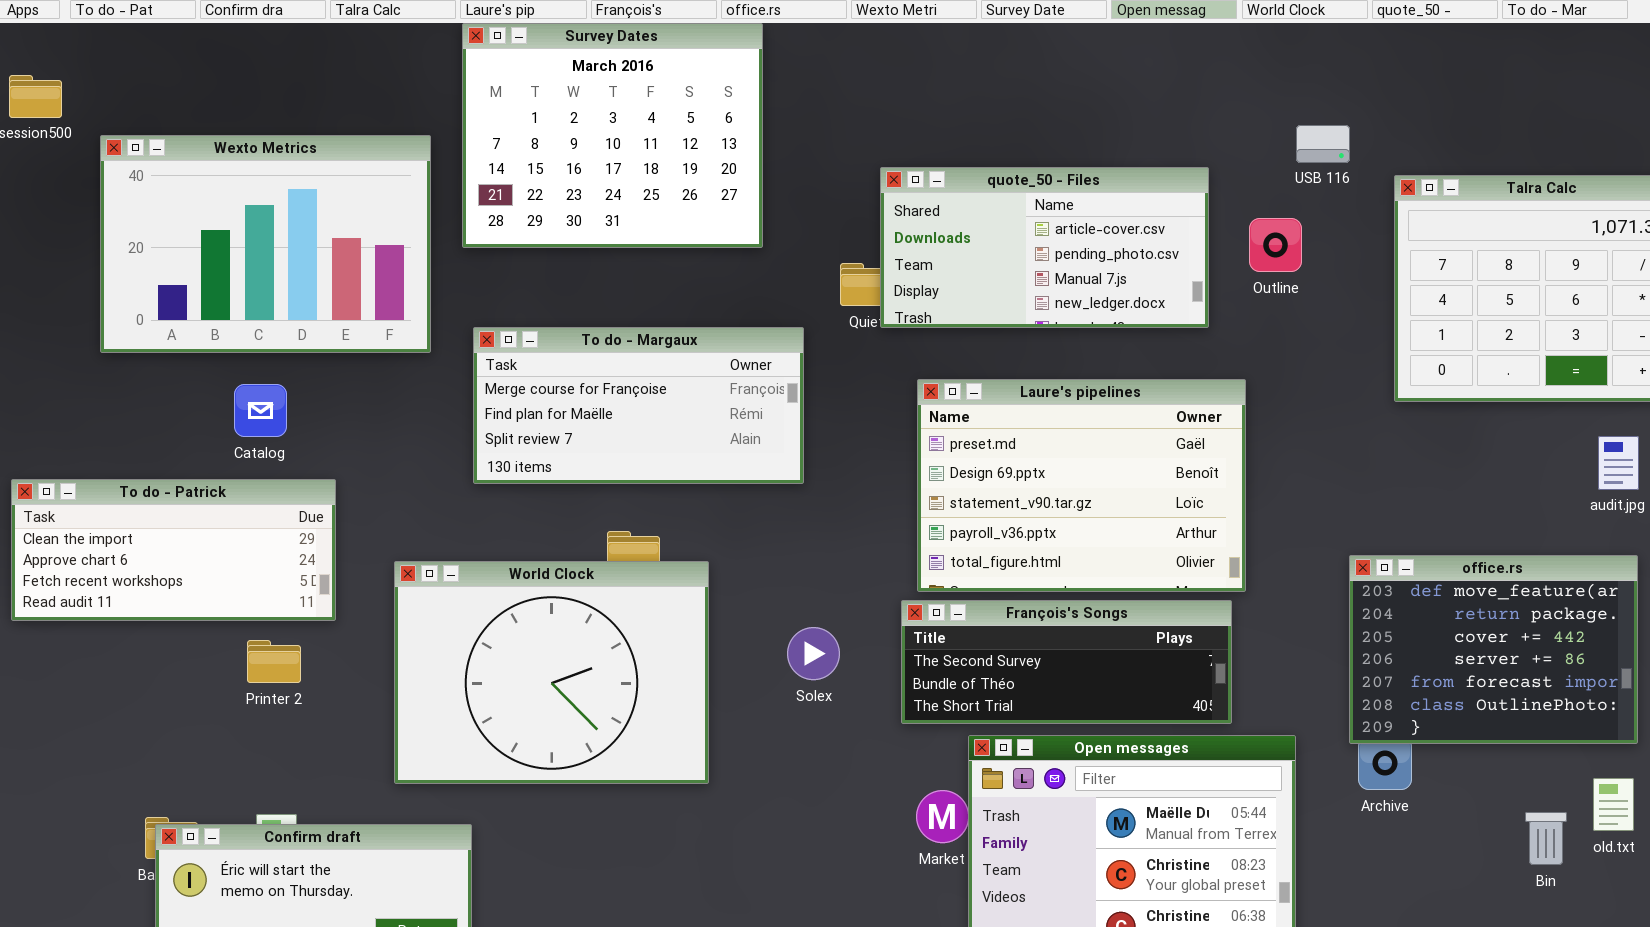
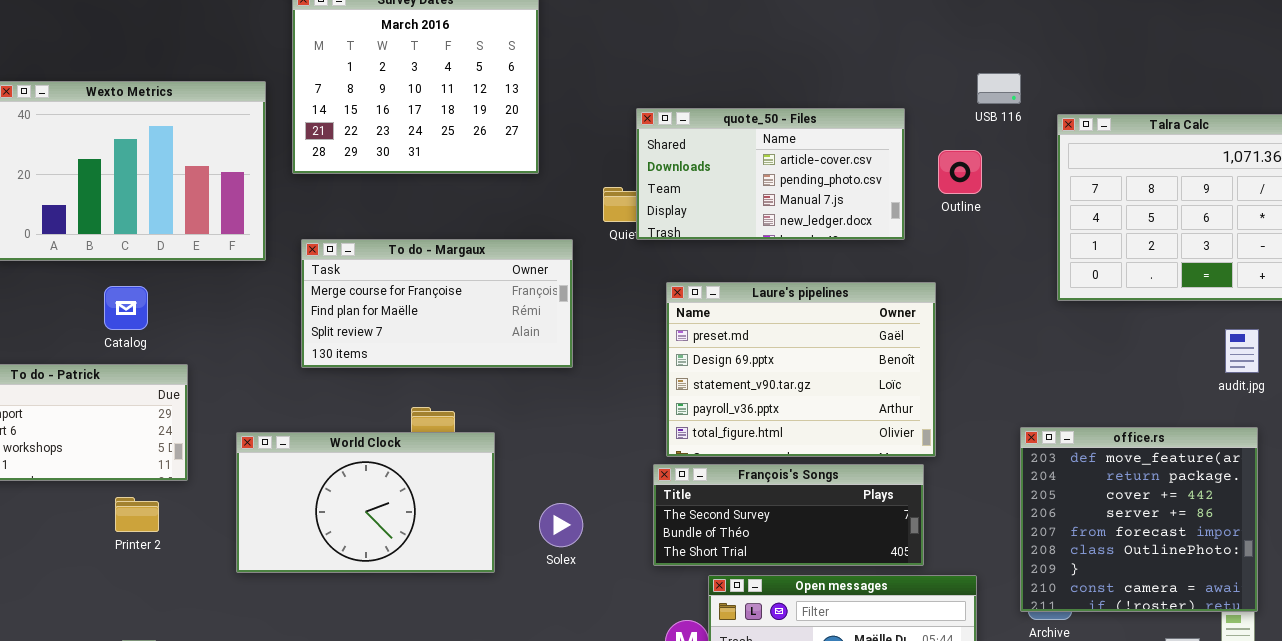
office.rs: [1349,555,1638,744] -> [1020,427,1258,612], resized
World Clock: [394,561,709,784] -> [236,432,495,573], resized
Solex: [787,627,840,680] -> [539,503,583,547], moved

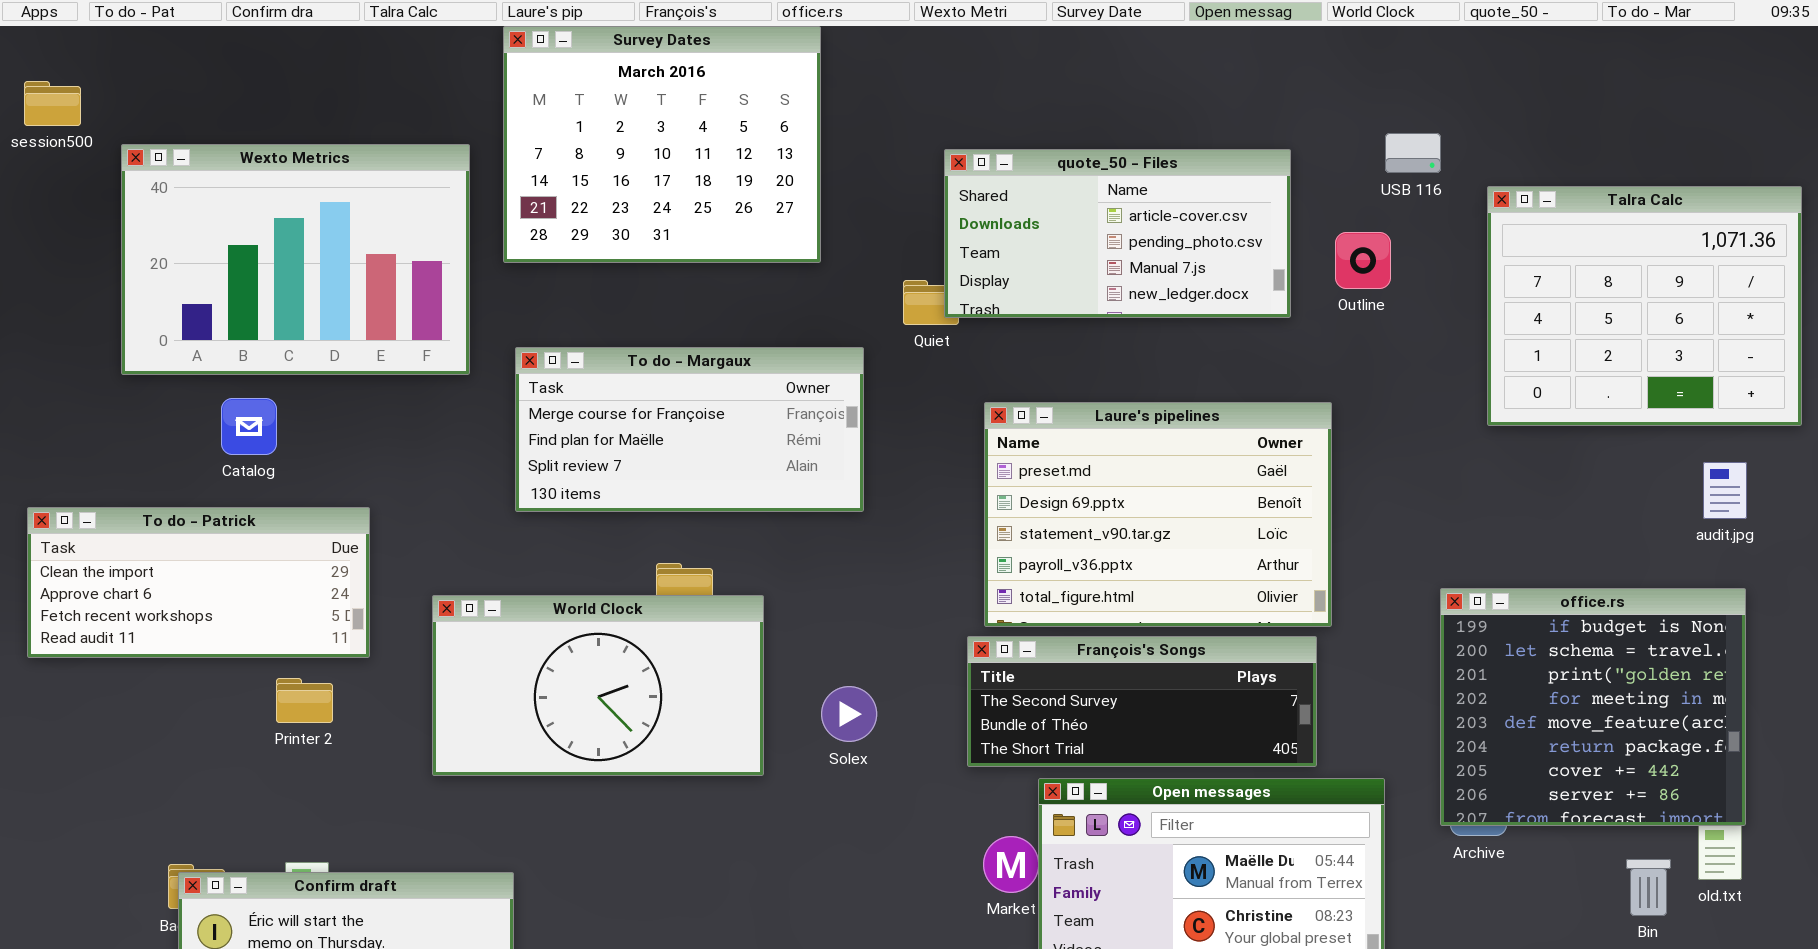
quote_50 - Files: [636,108,905,240] -> [944,149,1291,318], moved
Catalog: [104,286,148,330] -> [221,398,277,455], moved
office.rs: [1020,427,1258,612] -> [1440,588,1746,826], scrolled up 4 rows

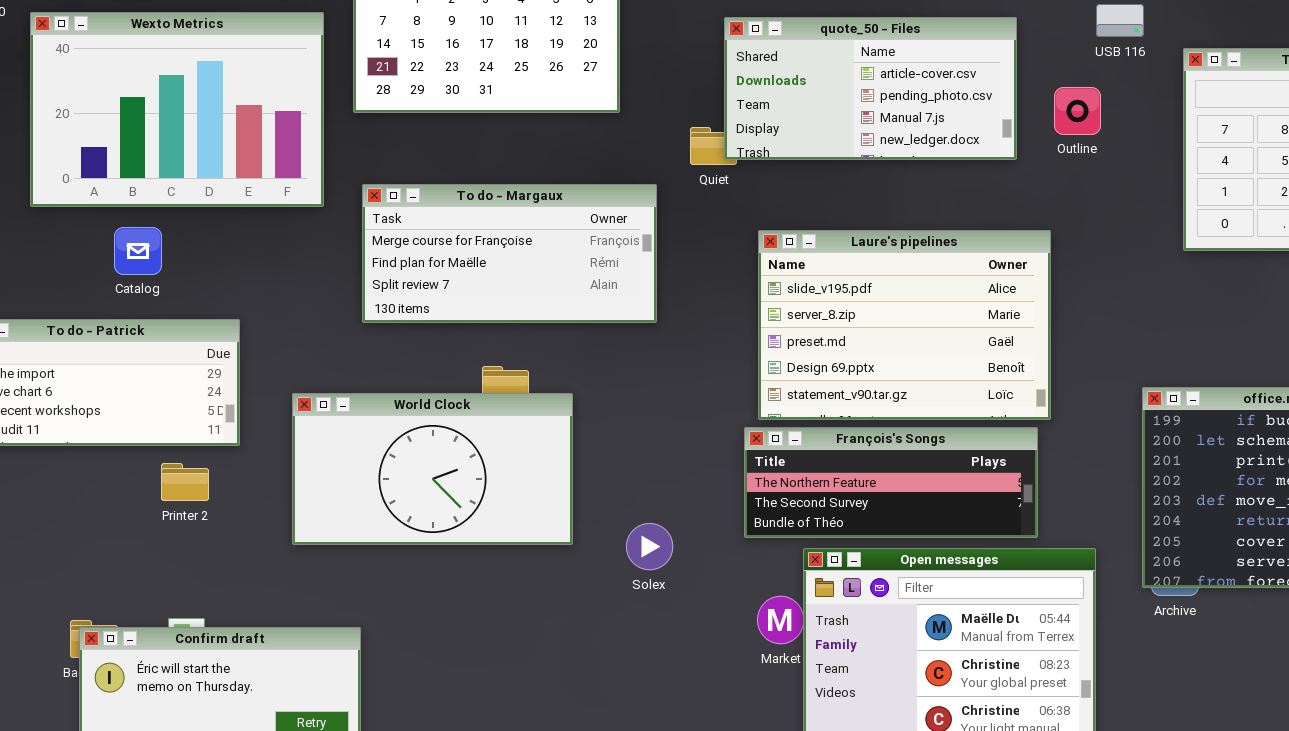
Laure's pipelines: [984,402,1332,627] -> [758,230,1051,420], scrolled up 2 rows
François's Songs: [967,636,1317,767] -> [744,427,1038,538], scrolled up 1 row
Solex: [821,686,877,742] -> [626,523,673,570], moved

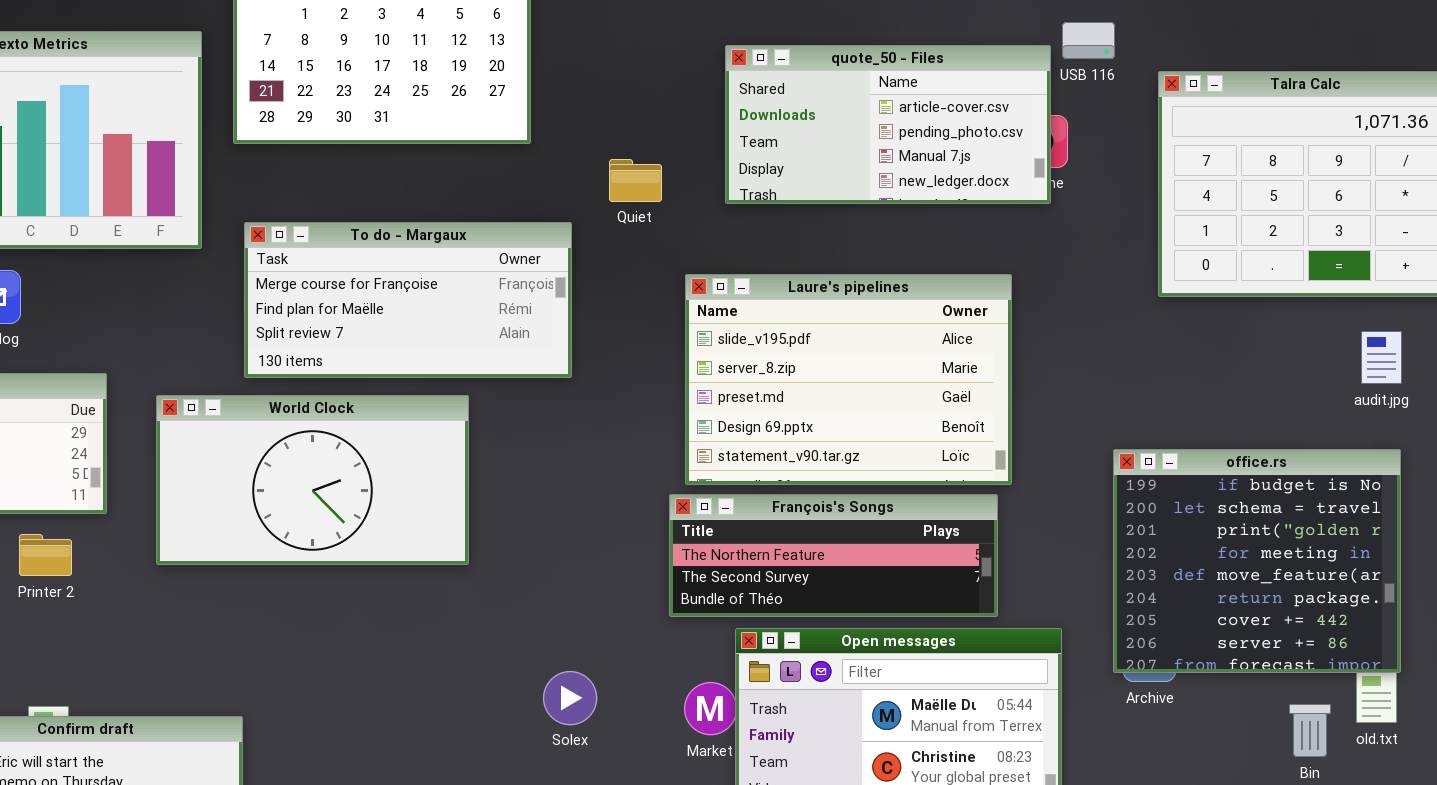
quote_50 - Files: [724,17,1017,160] -> [725,45,1051,204], moved
World Clock: [292,393,573,545] -> [156,395,469,565], moved
Solex: [626,523,673,570] -> [543,671,597,725], moved

